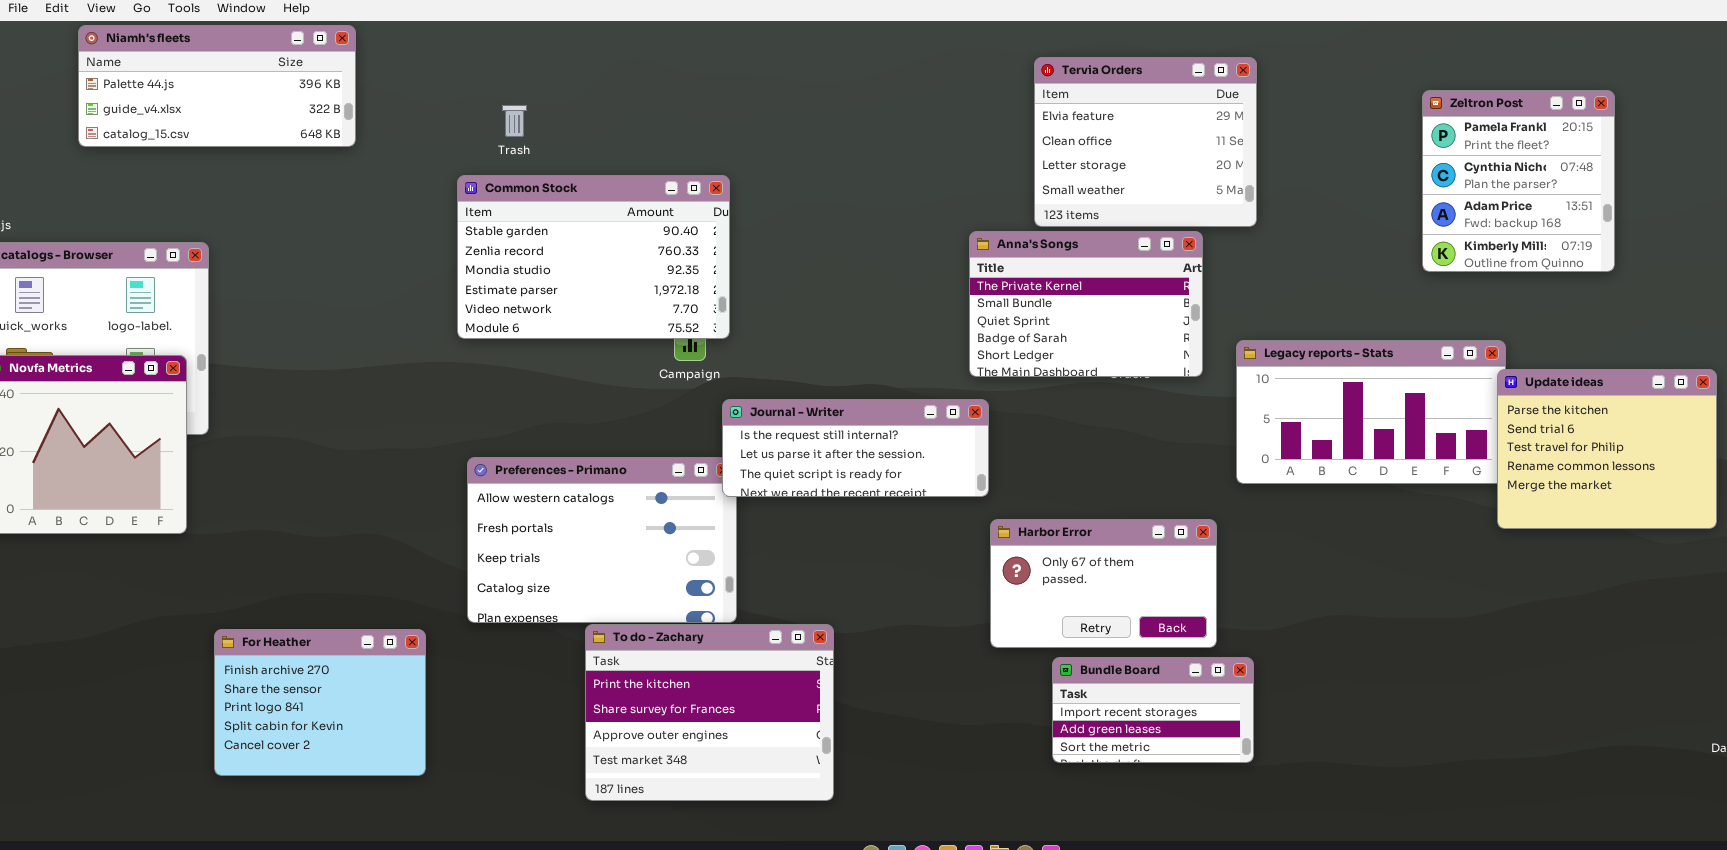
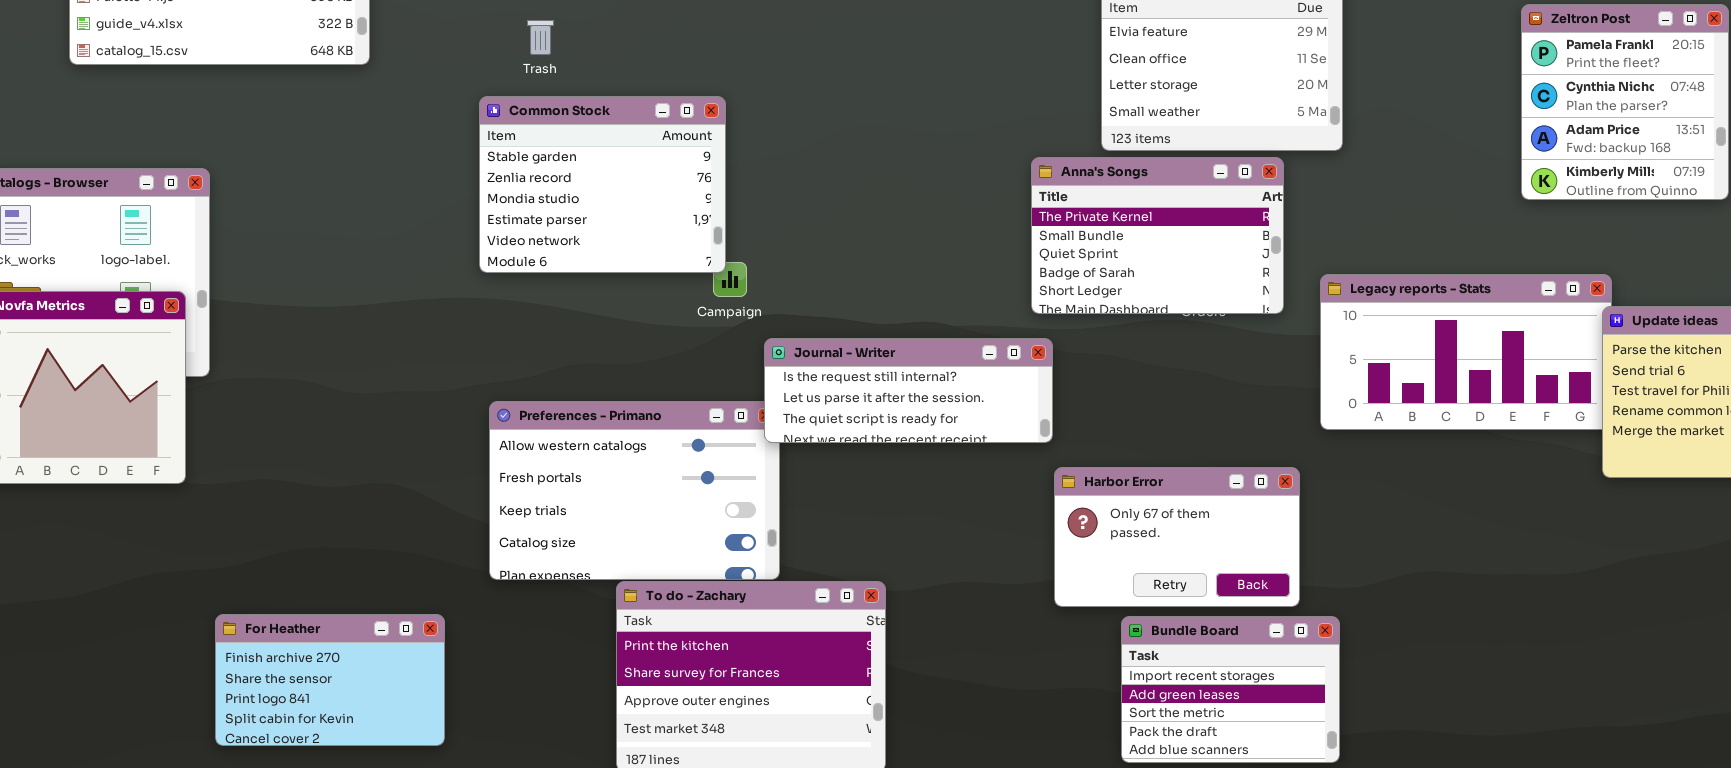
Common Stock: [457,175,730,339] -> [479,96,726,273], resized
For Heather: [214,629,426,776] -> [215,614,445,746], resized
Bundle Board: [1052,657,1254,763] -> [1121,616,1340,763], resized

